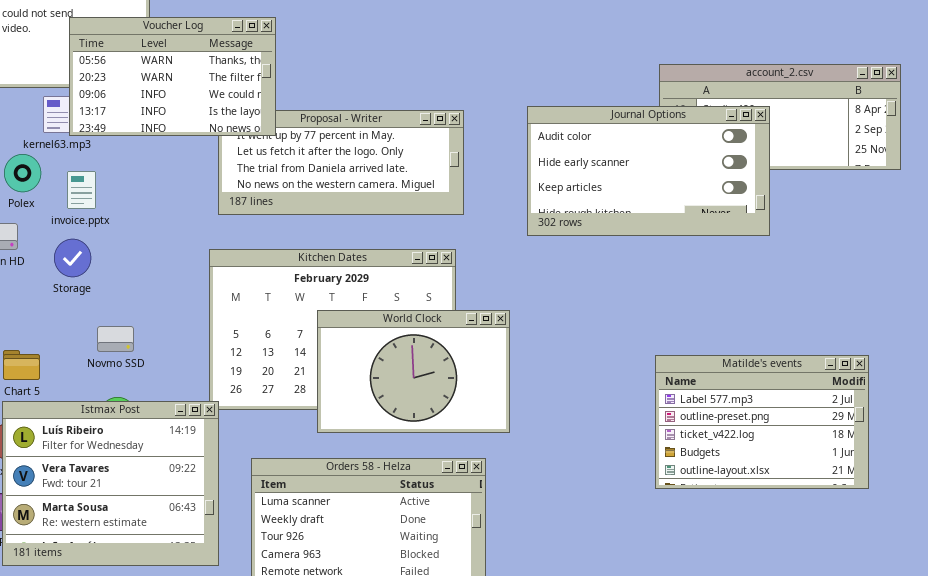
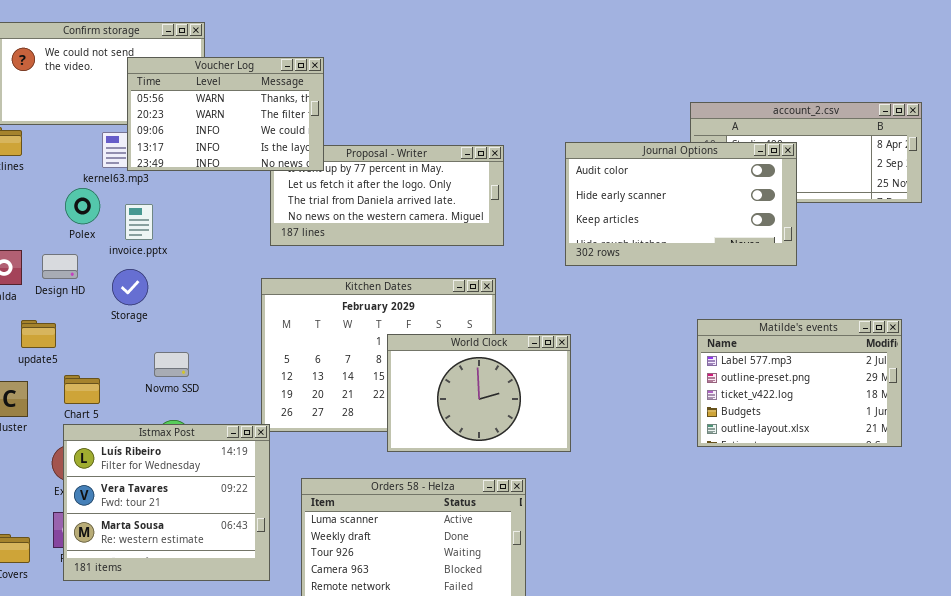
World Clock: [317,310,510,433] -> [387,334,571,452], moved
Matilde's events: [655,355,869,489] -> [697,319,902,447], moved

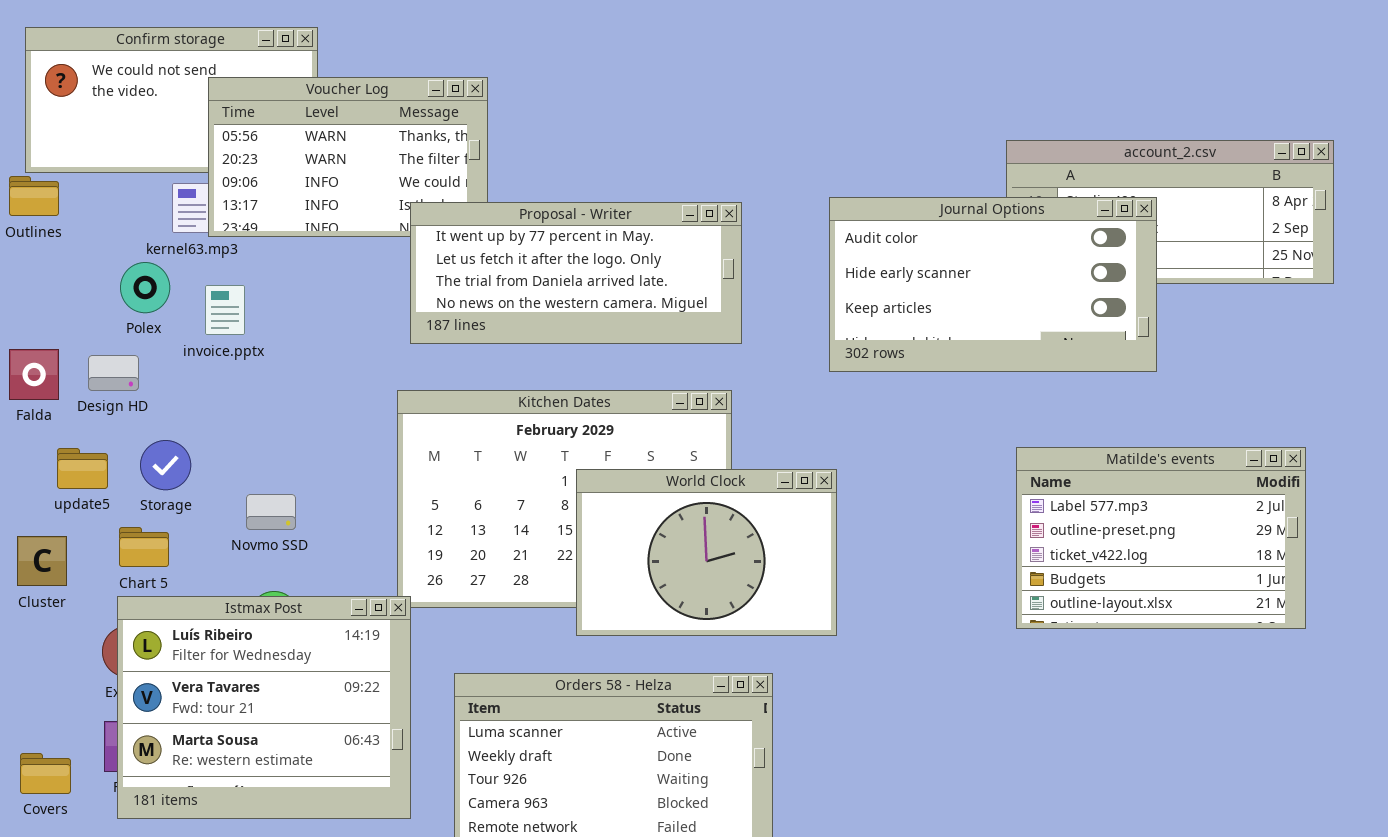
Proposal - Writer: [270,145,504,246] -> [410,202,742,344], raised
Storage: [112,269,148,305] -> [140,440,191,490], moved

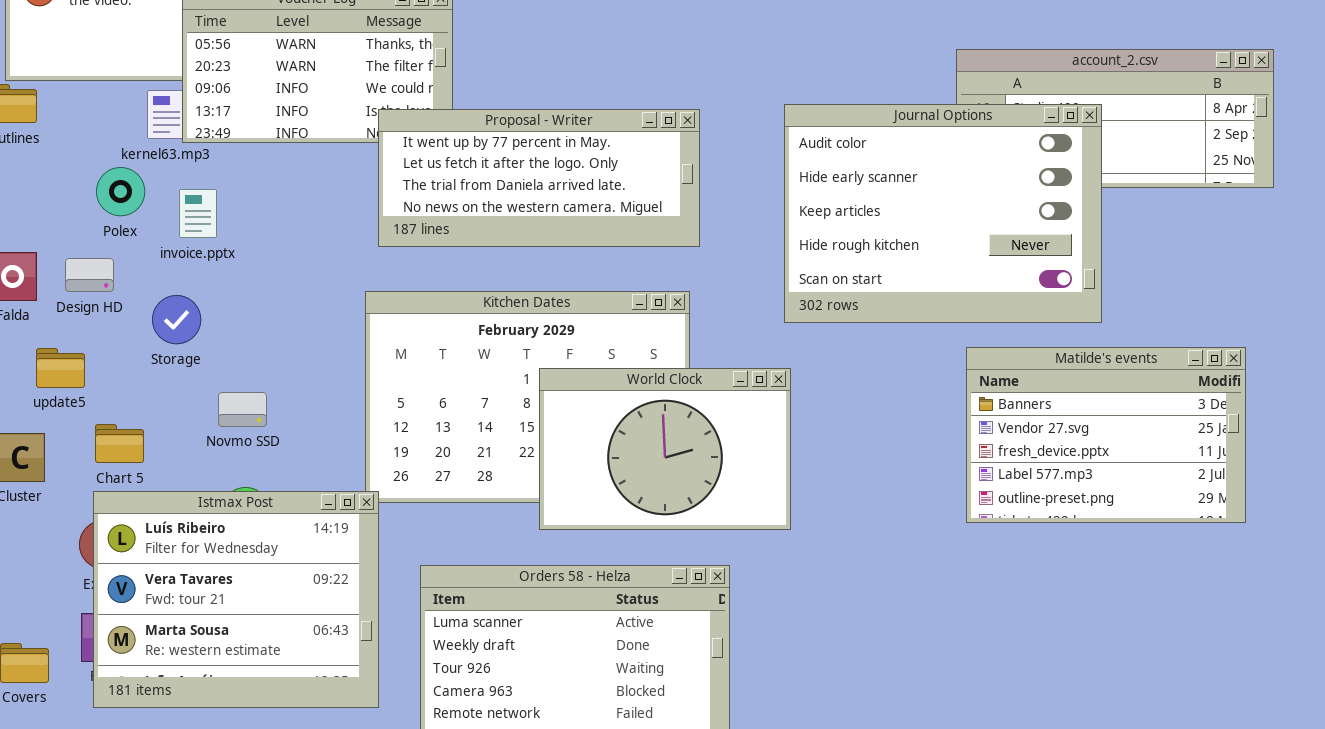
Journal Options: [829,197,1157,372] -> [784,104,1102,323], resized
Storage: [140,440,191,490] -> [152,295,201,344], moved
Matilde's events: [1016,447,1306,629] -> [966,347,1246,523], scrolled up 3 rows

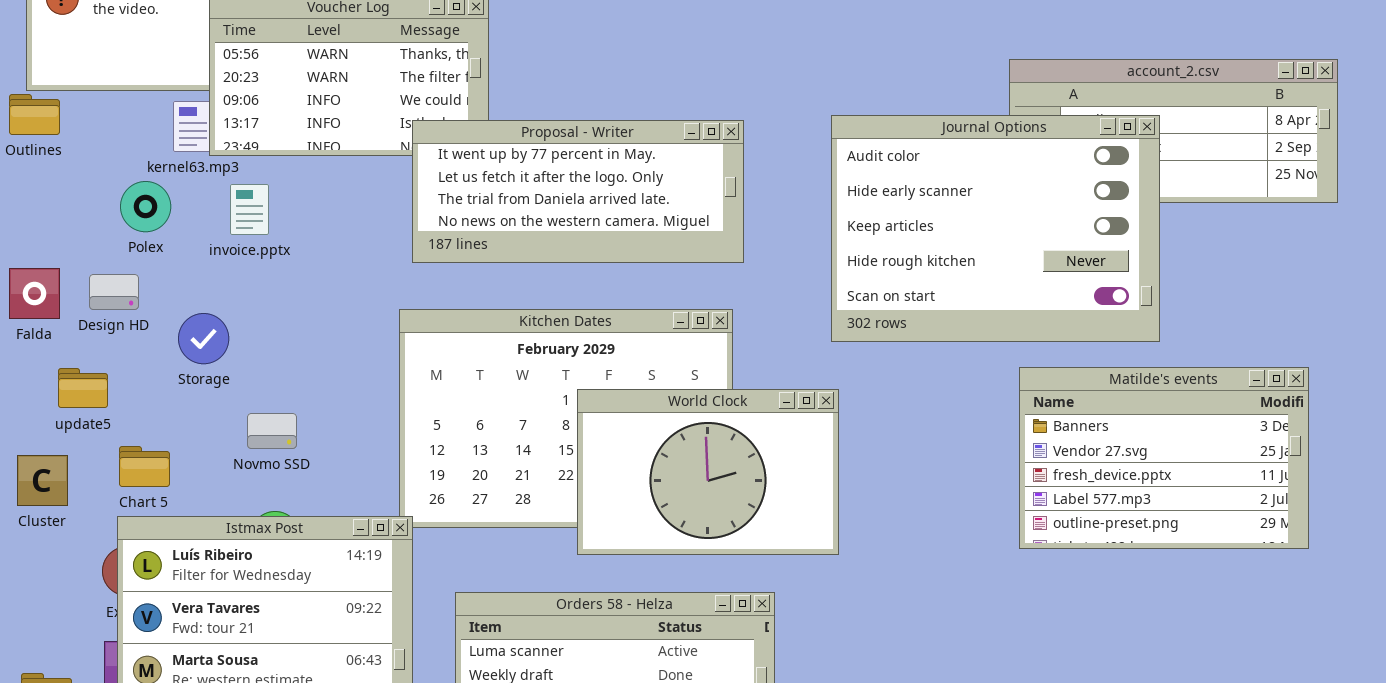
invoice.pptx: [179,189,217,238] -> [230,184,269,235], moved

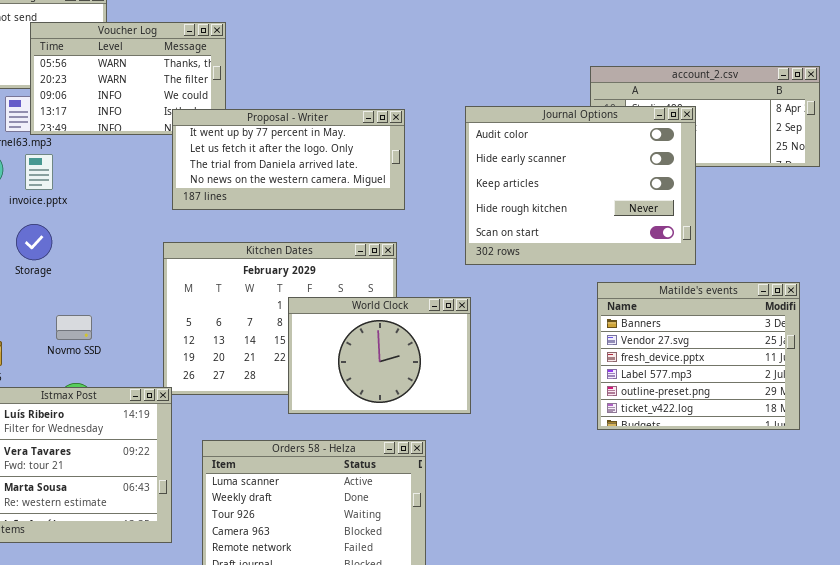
invoice.pptx: [230,184,269,235] -> [25,154,53,190], moved
Storage: [178,313,229,364] -> [16,224,52,260], moved
Matilde's events: [1019,367,1309,549] -> [597,282,800,430], resized

